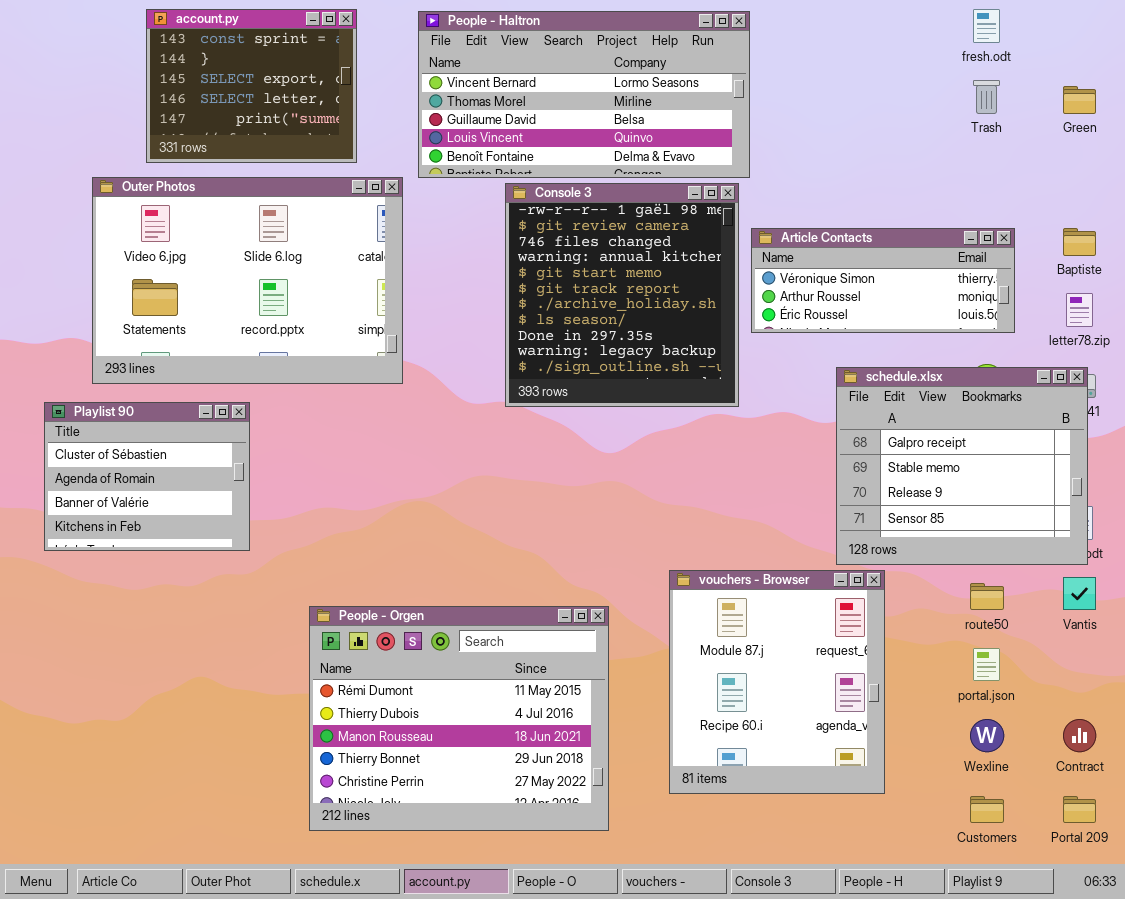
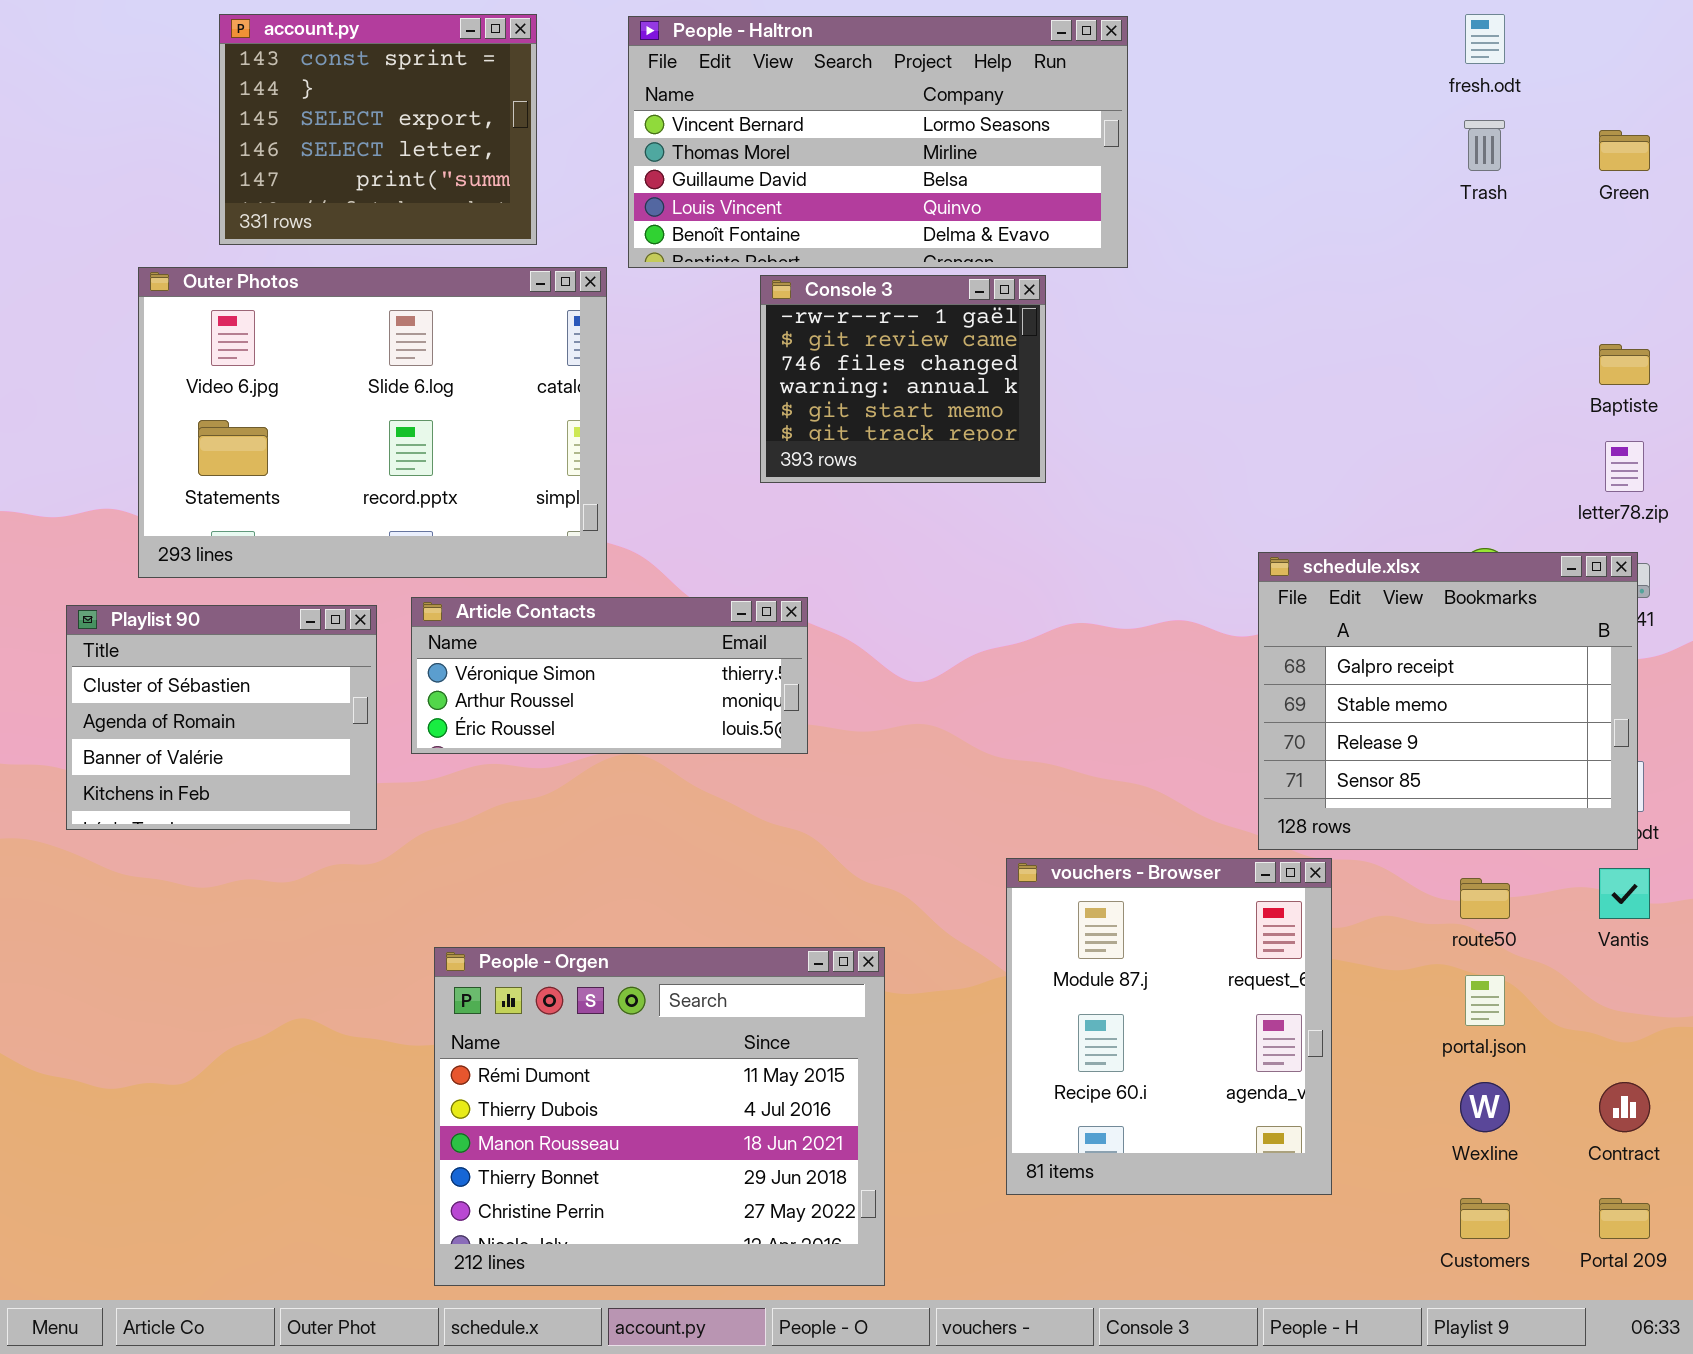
Console 3: [505,183,739,407] -> [760,275,1046,483], resized
Article Contacts: [751,228,1015,333] -> [411,597,808,754], moved
People - Orgen: [309,606,609,831] -> [434,947,885,1286], moved

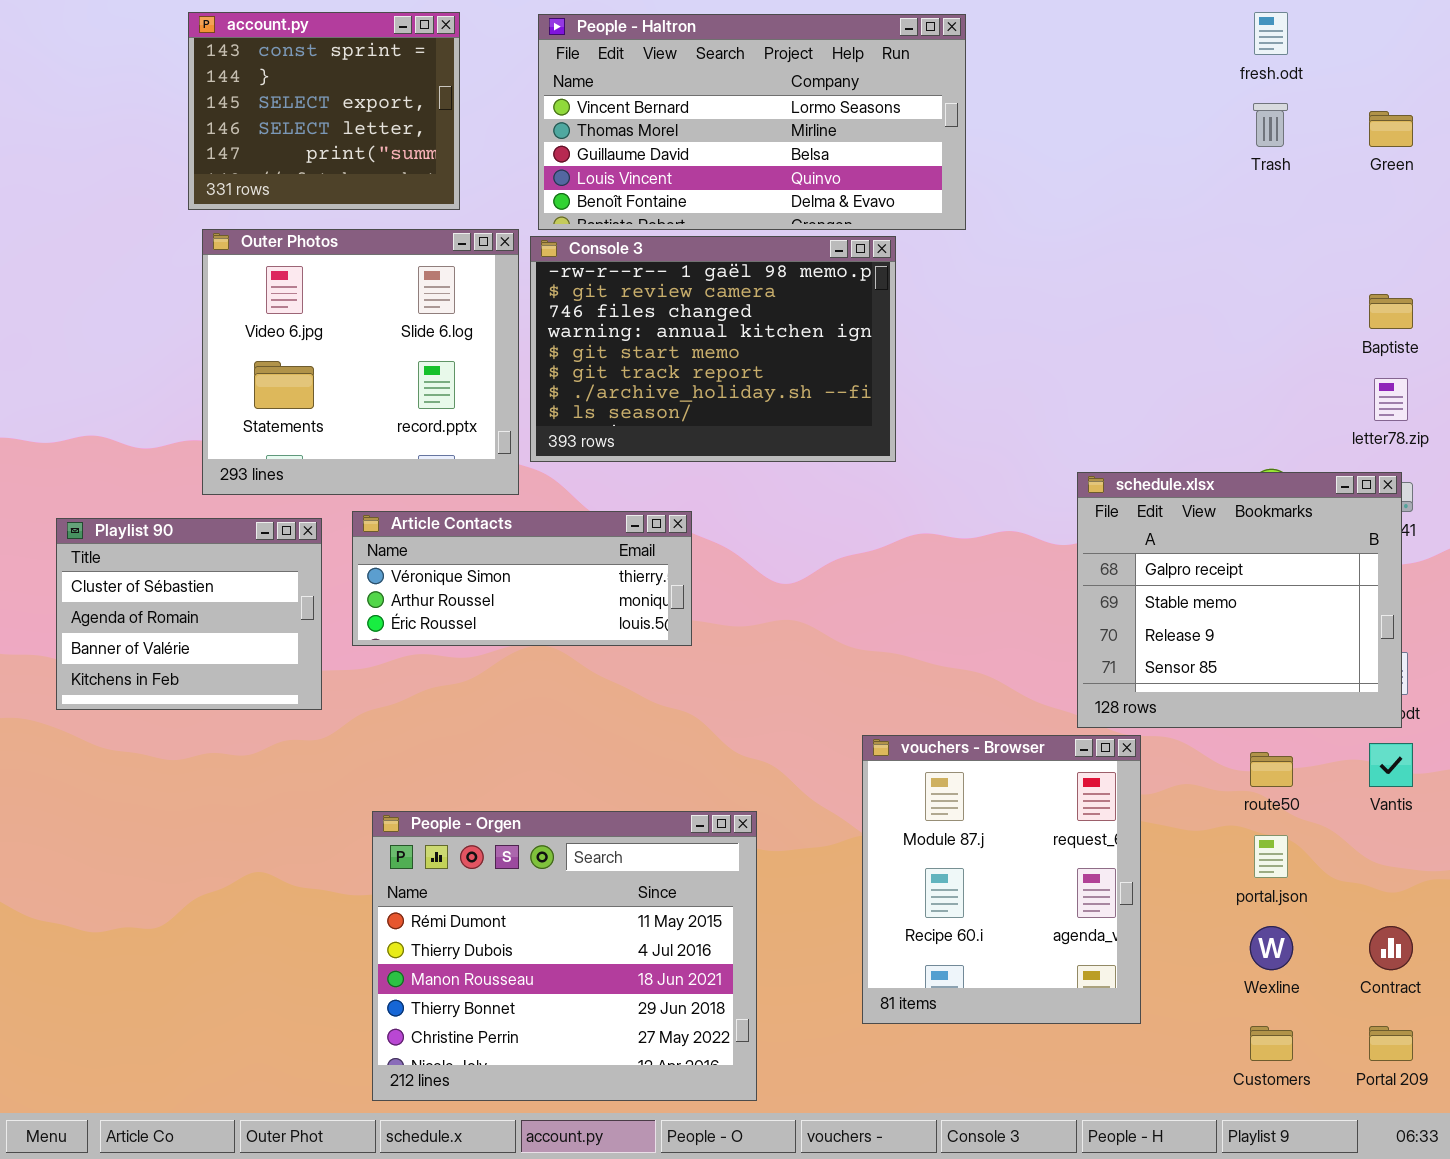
Outer Photos: [138,267,607,578] -> [202,229,519,495], resized
Console 3: [760,275,1046,483] -> [530,236,896,462], resized

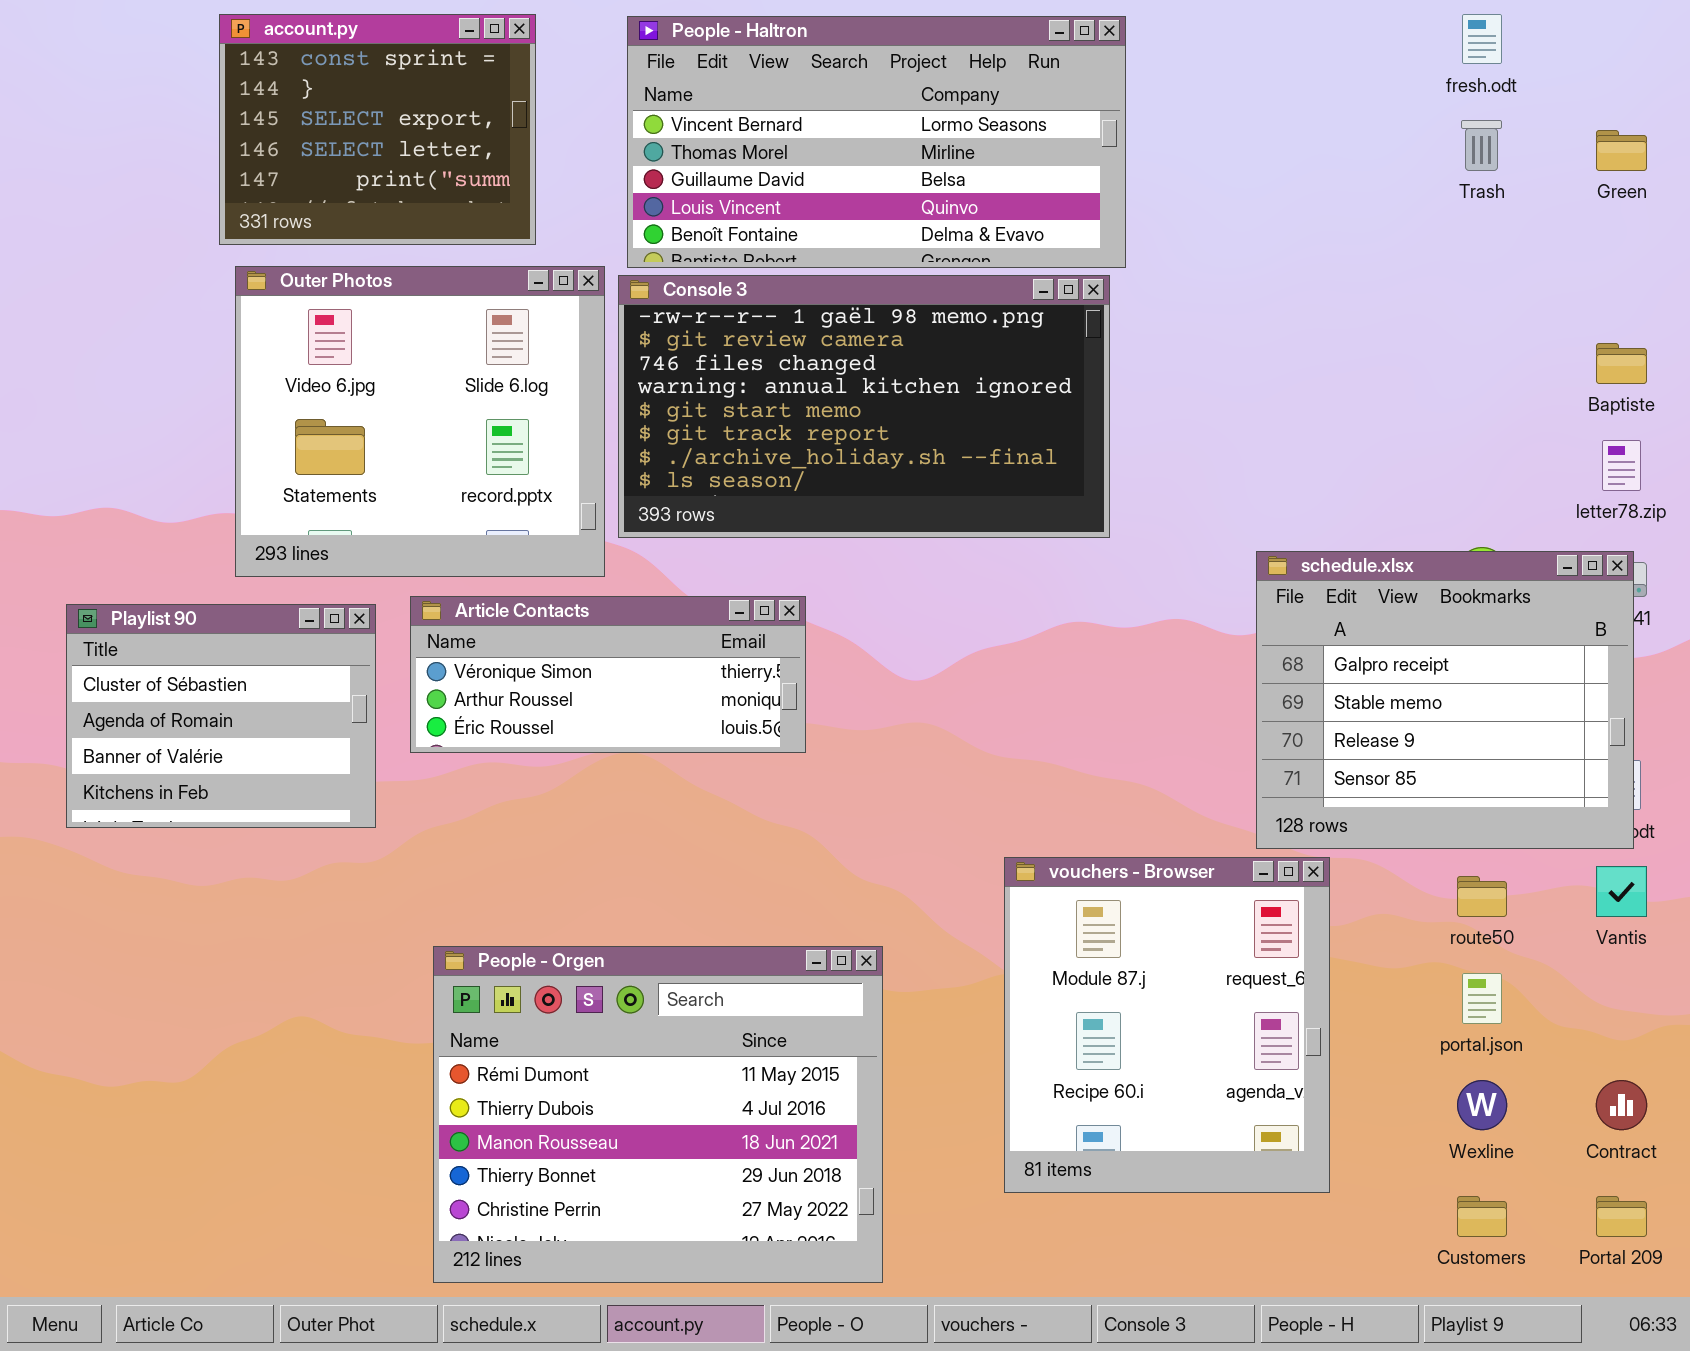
Console 3: [530,236,896,462] -> [618,275,1110,538], resized

